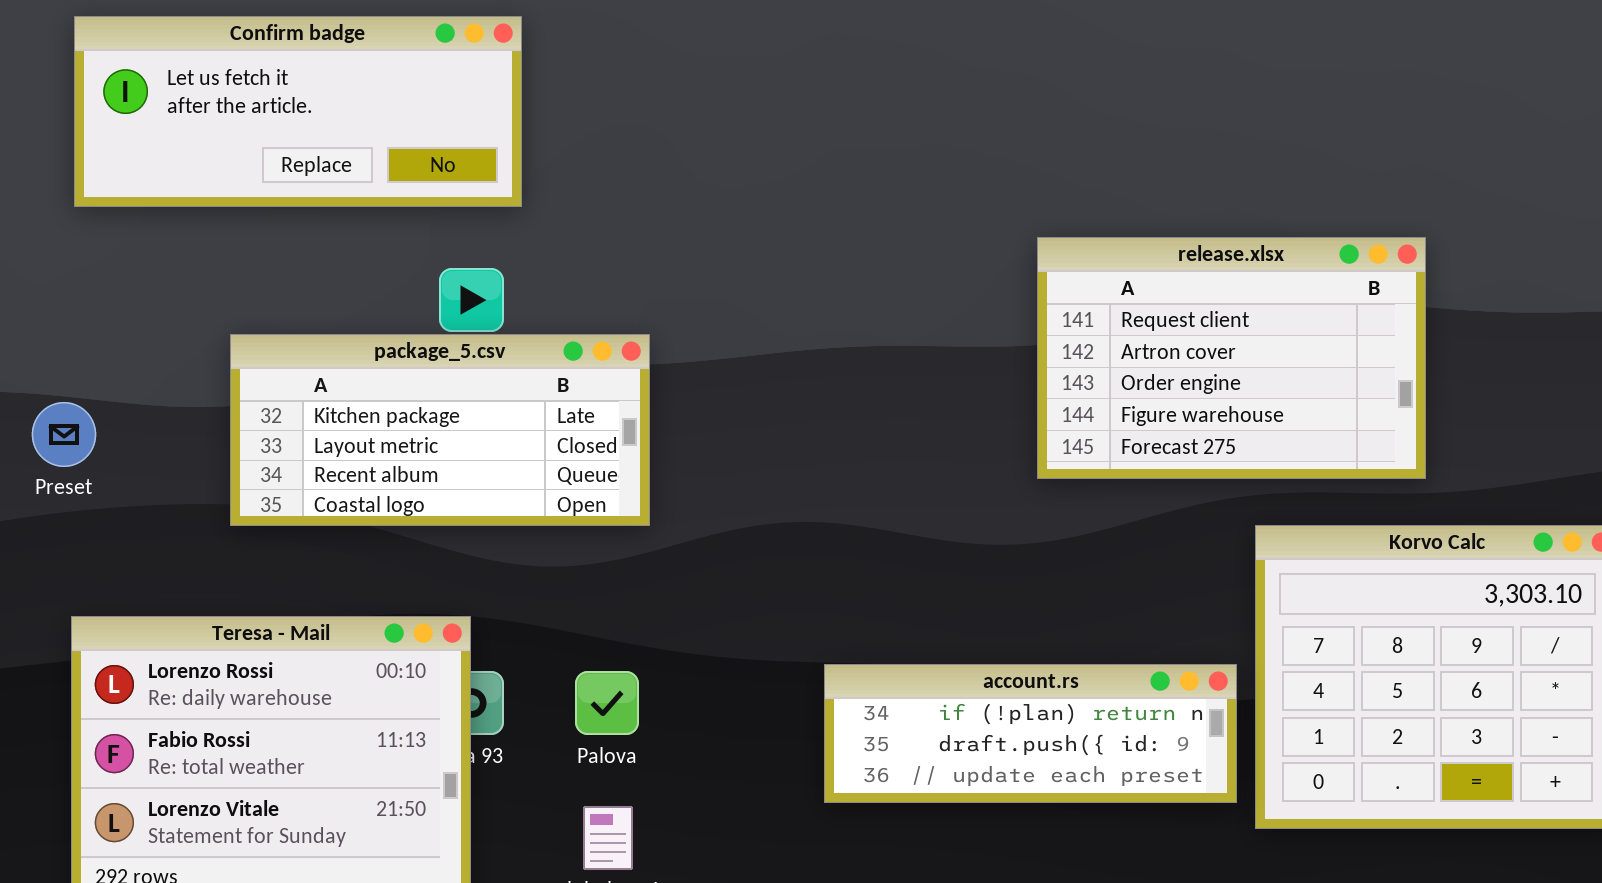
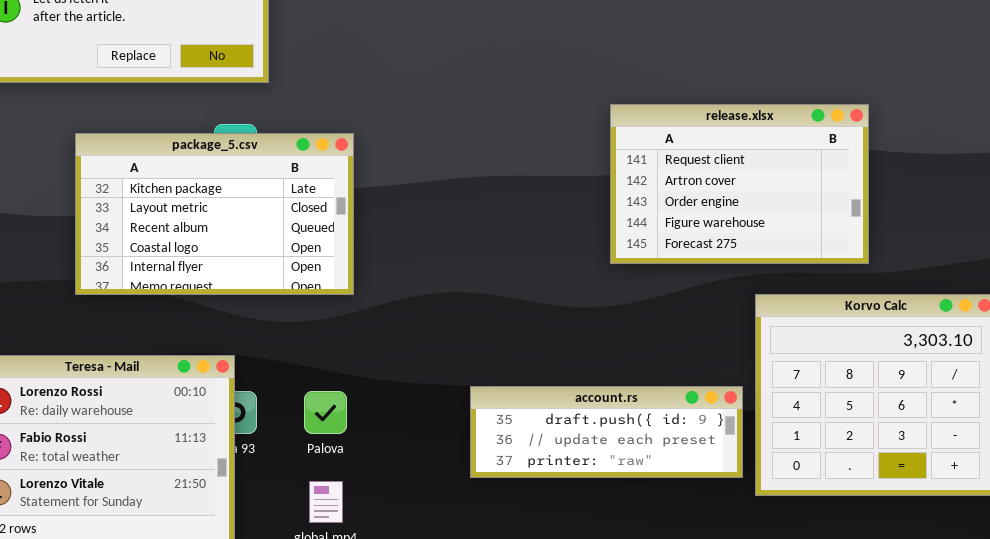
package_5.csv: [230,334,650,526] -> [75,133,354,295], resized
account.rs: [824,664,1237,803] -> [470,386,743,478], scrolled down 1 row

